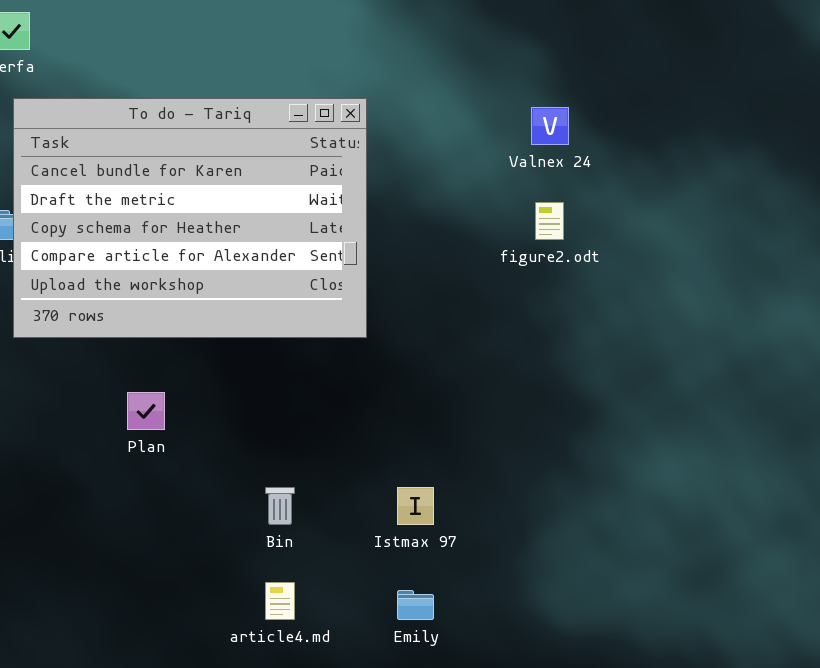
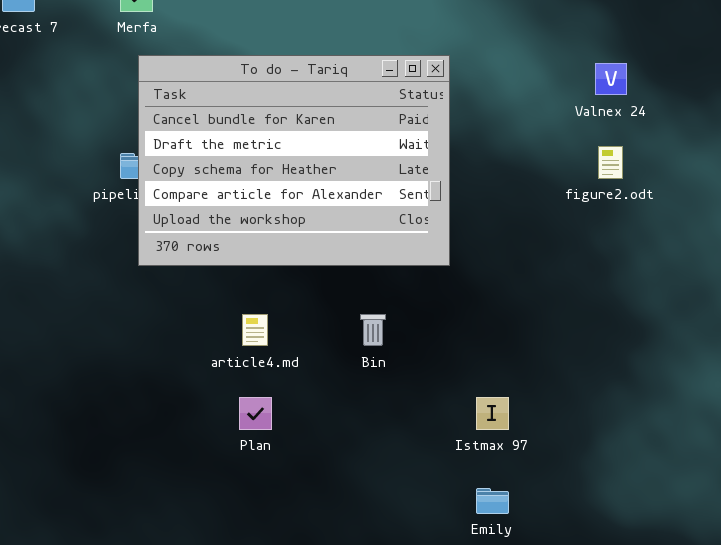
Plan: [127,392,165,430] -> [239,397,272,430], moved
Bin: [265,487,295,525] -> [360,314,386,346], moved
article4.md: [265,582,295,620] -> [242,314,268,346], moved

